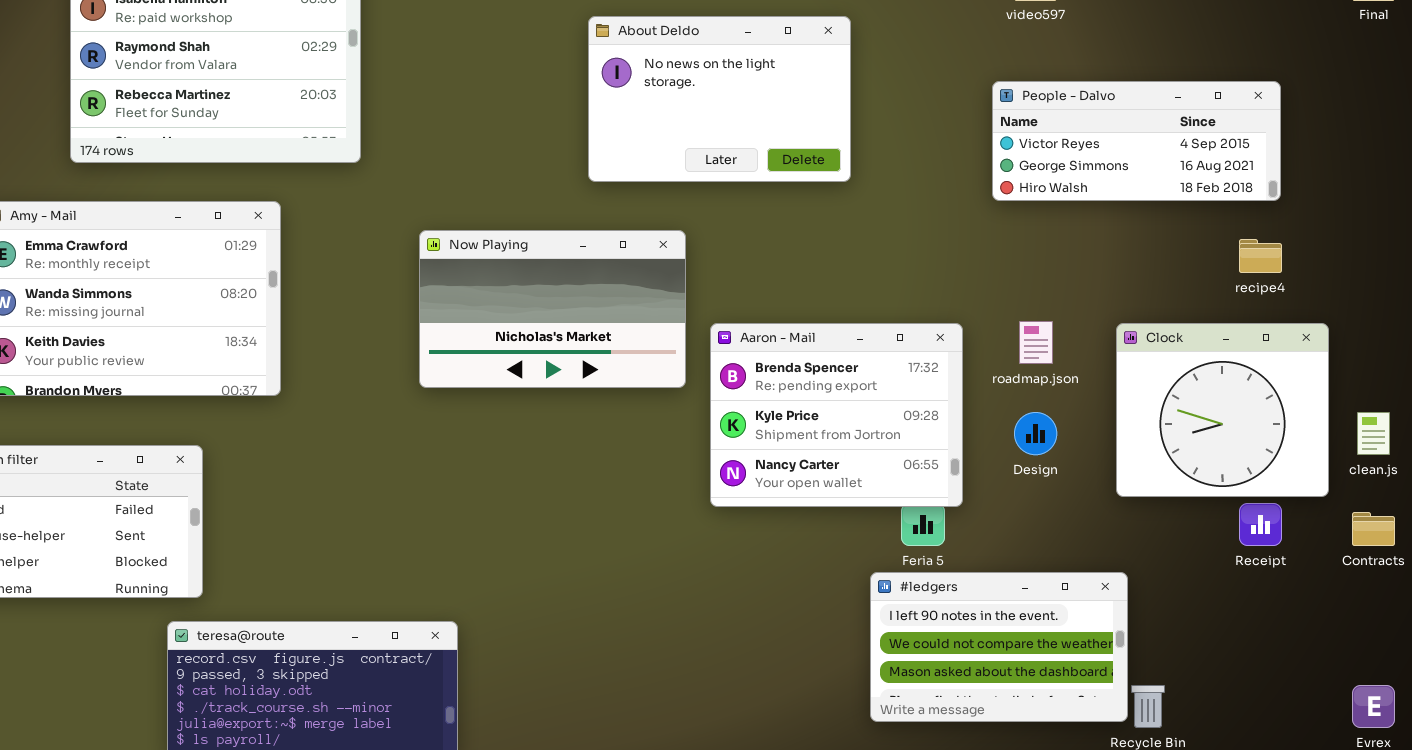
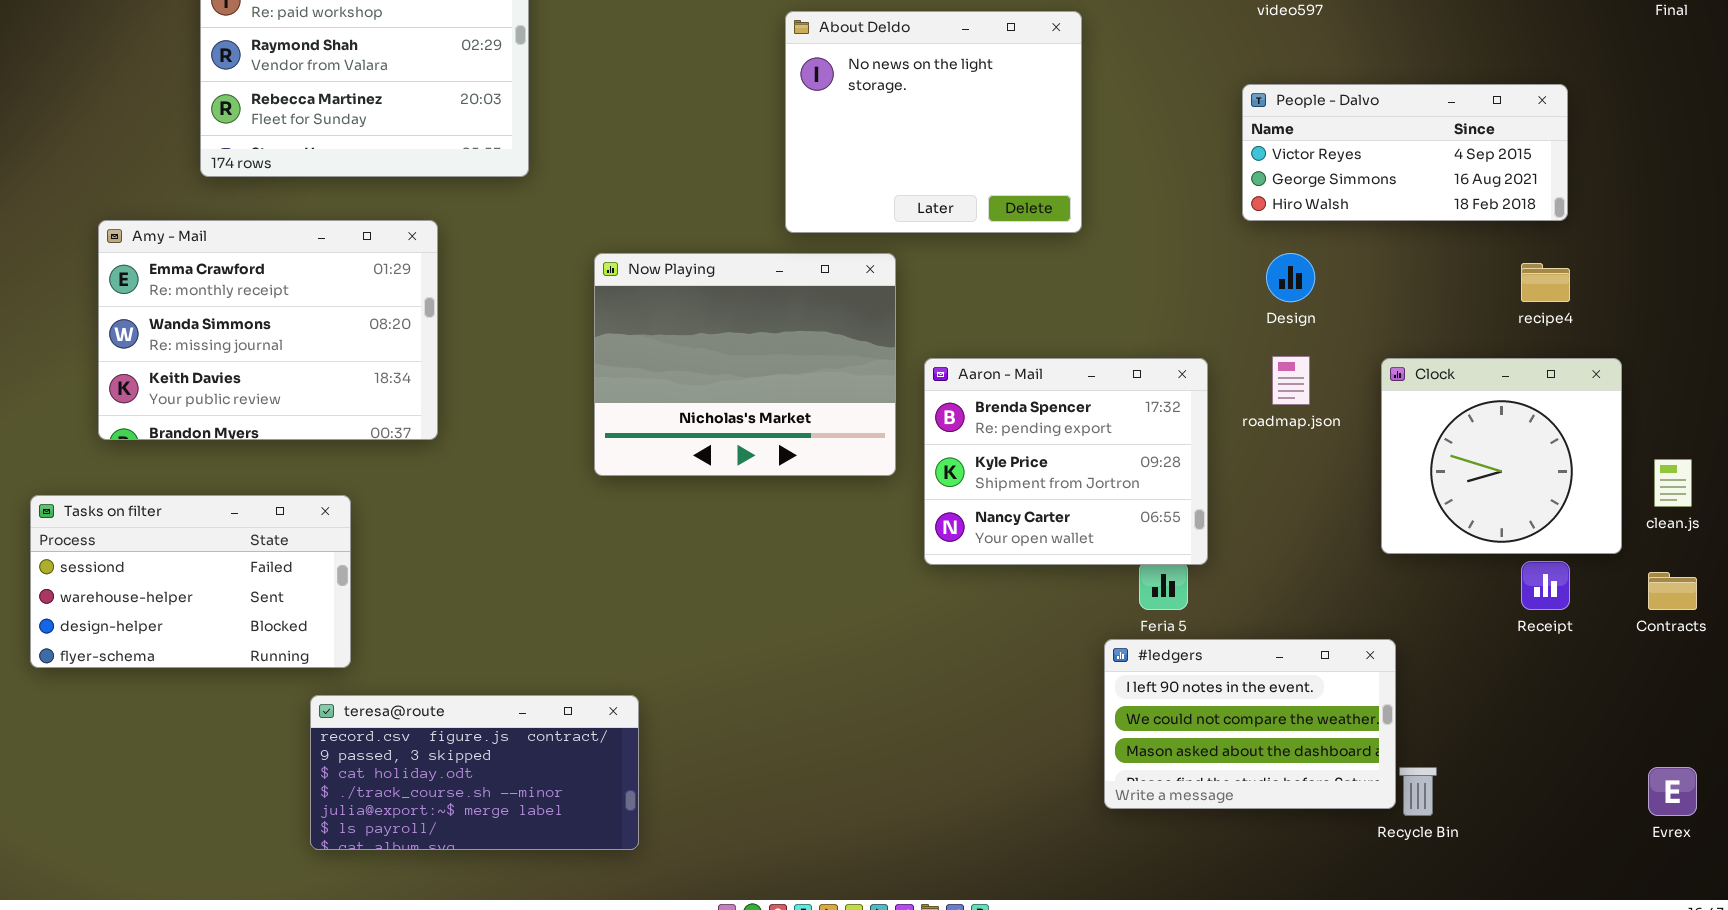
About Deldo: [588,16,851,182] -> [785,11,1082,233], resized
Now Playing: [419,230,686,388] -> [594,253,896,476], resized
Design: [1014,412,1057,455] -> [1266,253,1315,302], moved

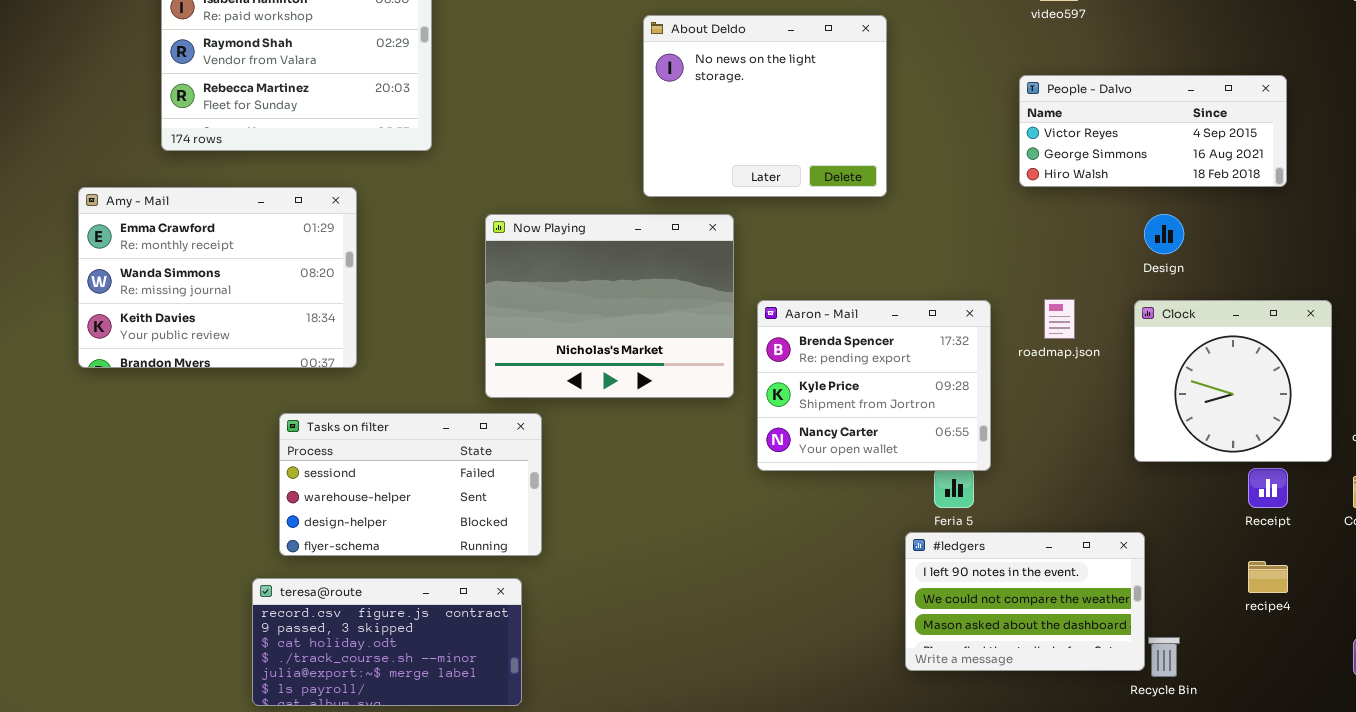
Design: [1266,253,1315,302] -> [1144,214,1184,254], moved
recipe4: [1521,263,1570,302] -> [1248,561,1288,593], moved
Tasks on filter: [30,495,351,668] -> [279,413,542,556], moved

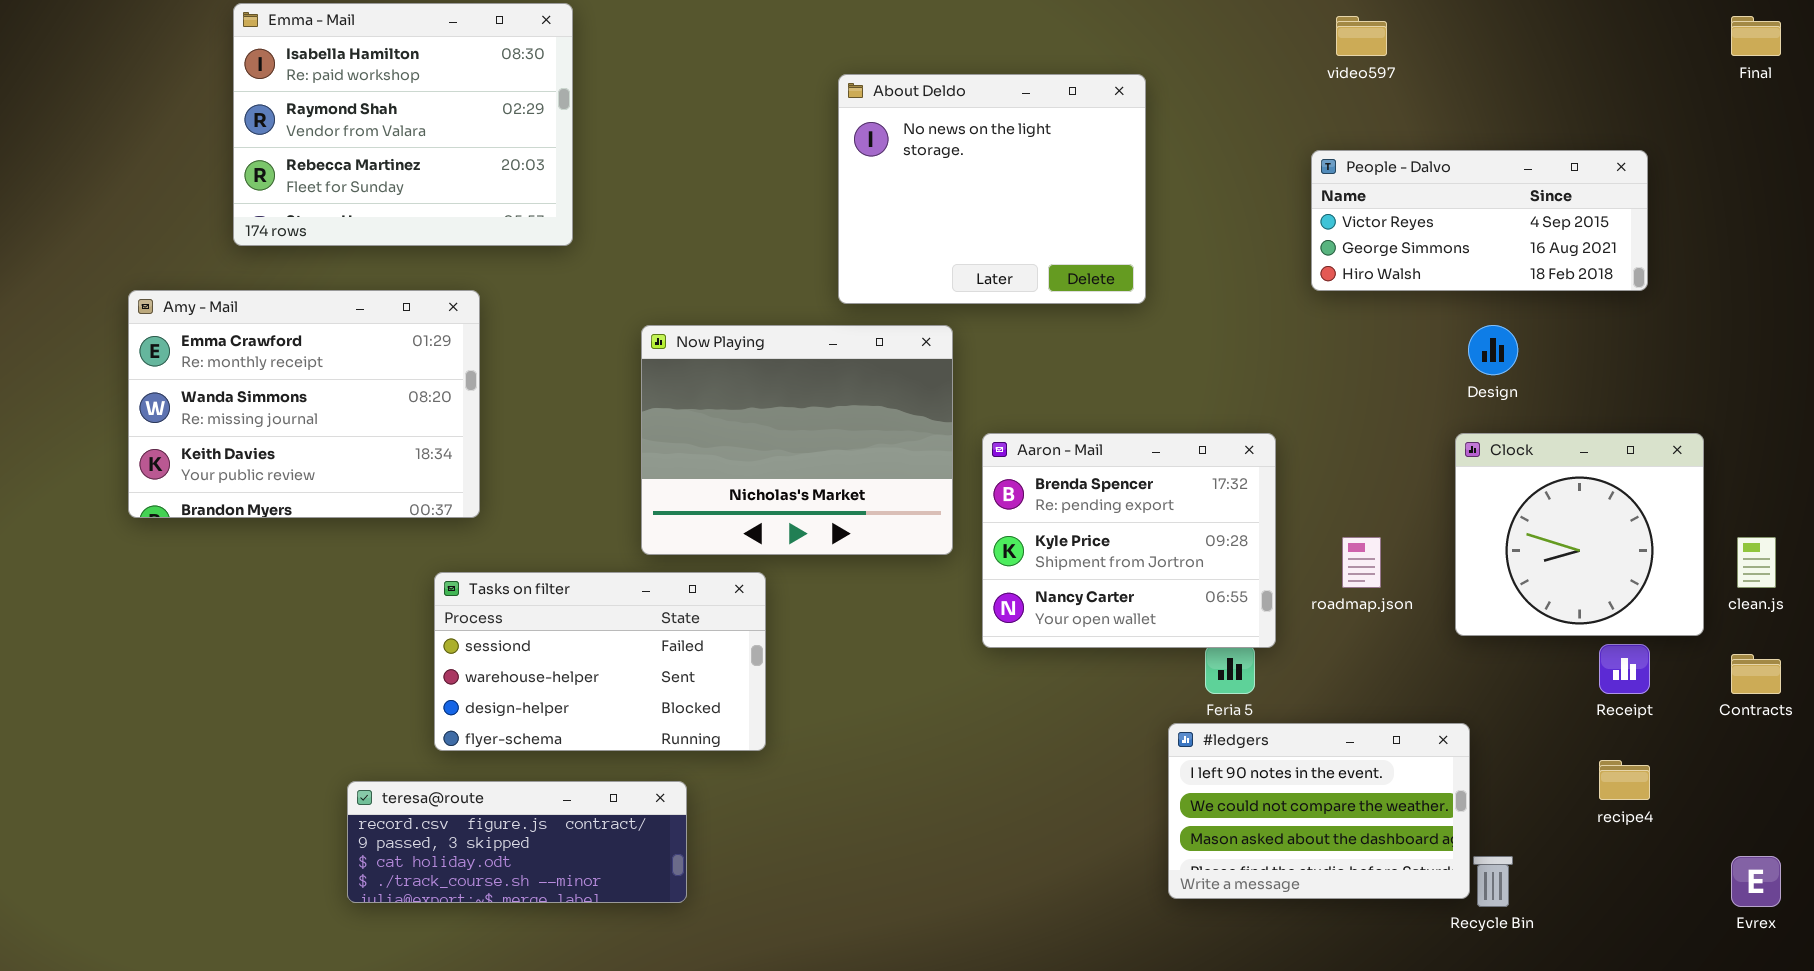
roadmap.json: [1044,299,1075,339] -> [1342,537,1381,588], moved
Tasks on filter: [279,413,542,556] -> [434,572,766,751], moved
teresa@route: [252,578,522,706] -> [347,781,687,903], resized

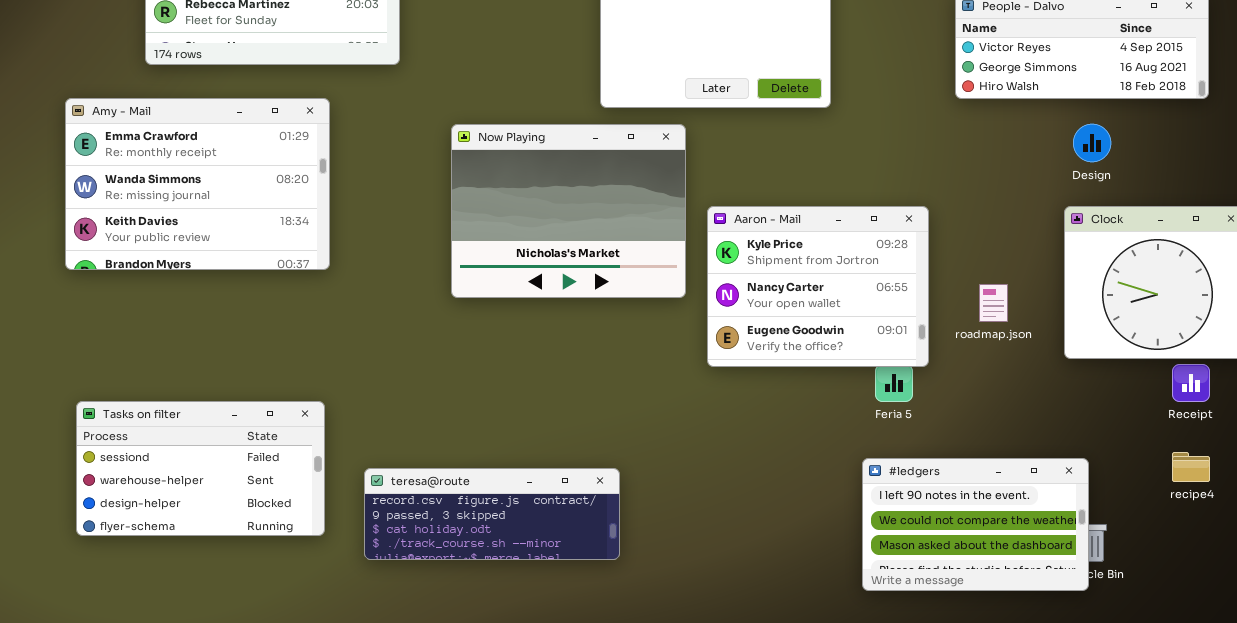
Aaron - Mail: [982,433,1276,648] -> [707,206,929,367], scrolled down 1 row
Tasks on filter: [434,572,766,751] -> [76,401,325,536], moved
#ledgers: [1168,723,1470,899] -> [862,458,1089,591], moved
teresa@route: [347,781,687,903] -> [364,468,620,560], moved

